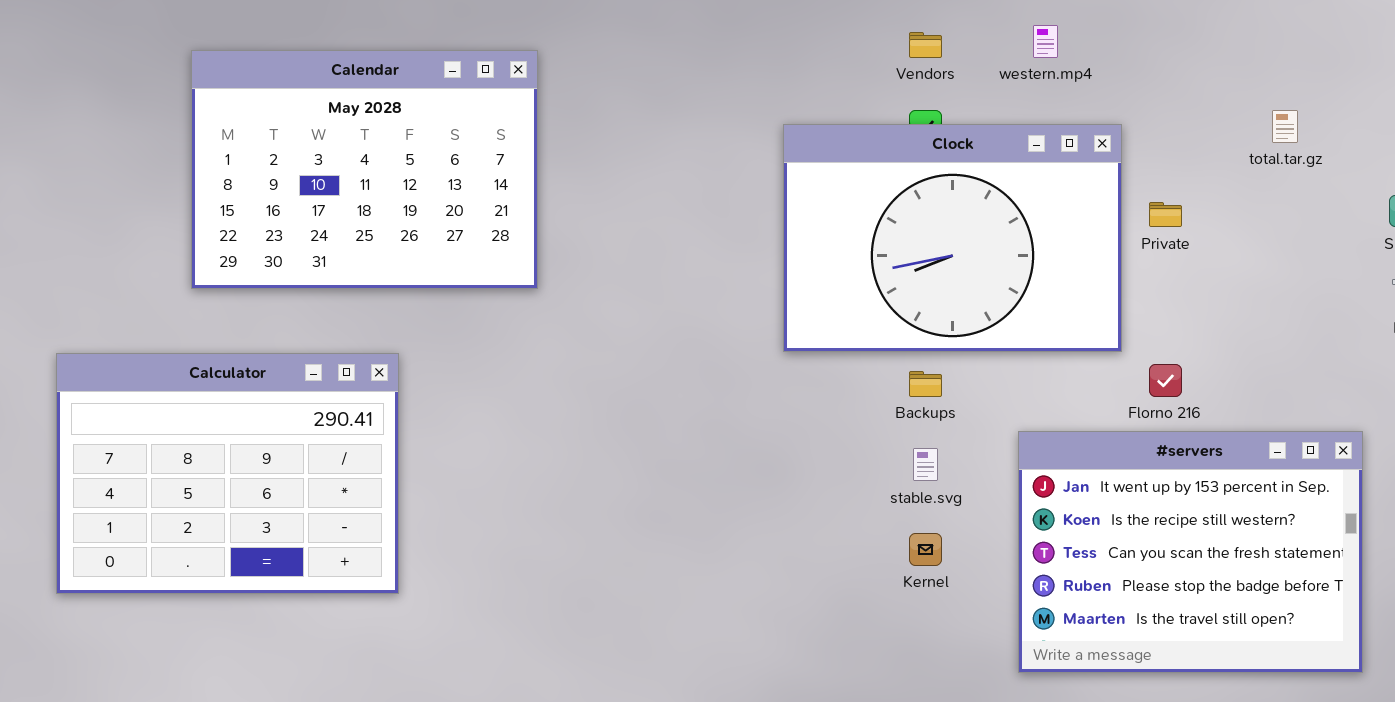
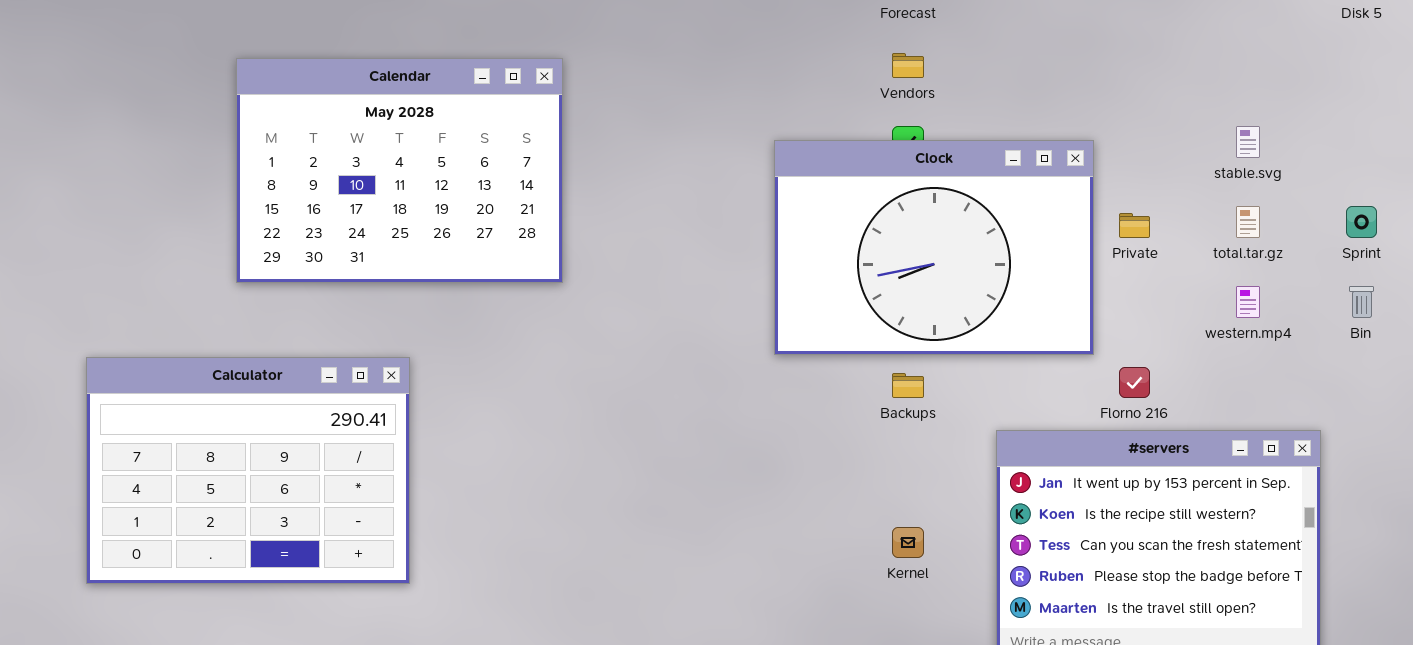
western.mp4: [1033,25,1058,58] -> [1236,286,1260,318], moved
Calendar: [191,50,538,289] -> [236,58,563,283], moved
total.tar.gz: [1272,110,1298,143] -> [1236,206,1260,238], moved
stable.svg: [913,448,938,481] -> [1236,126,1260,158], moved

